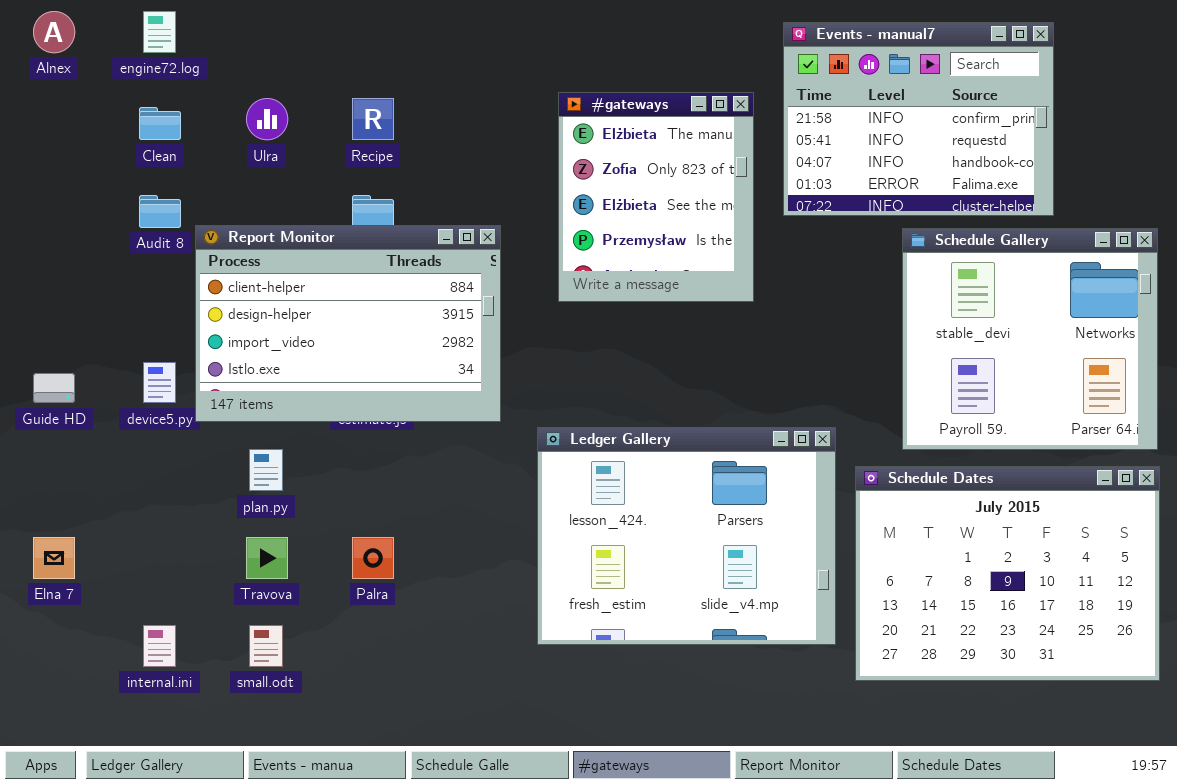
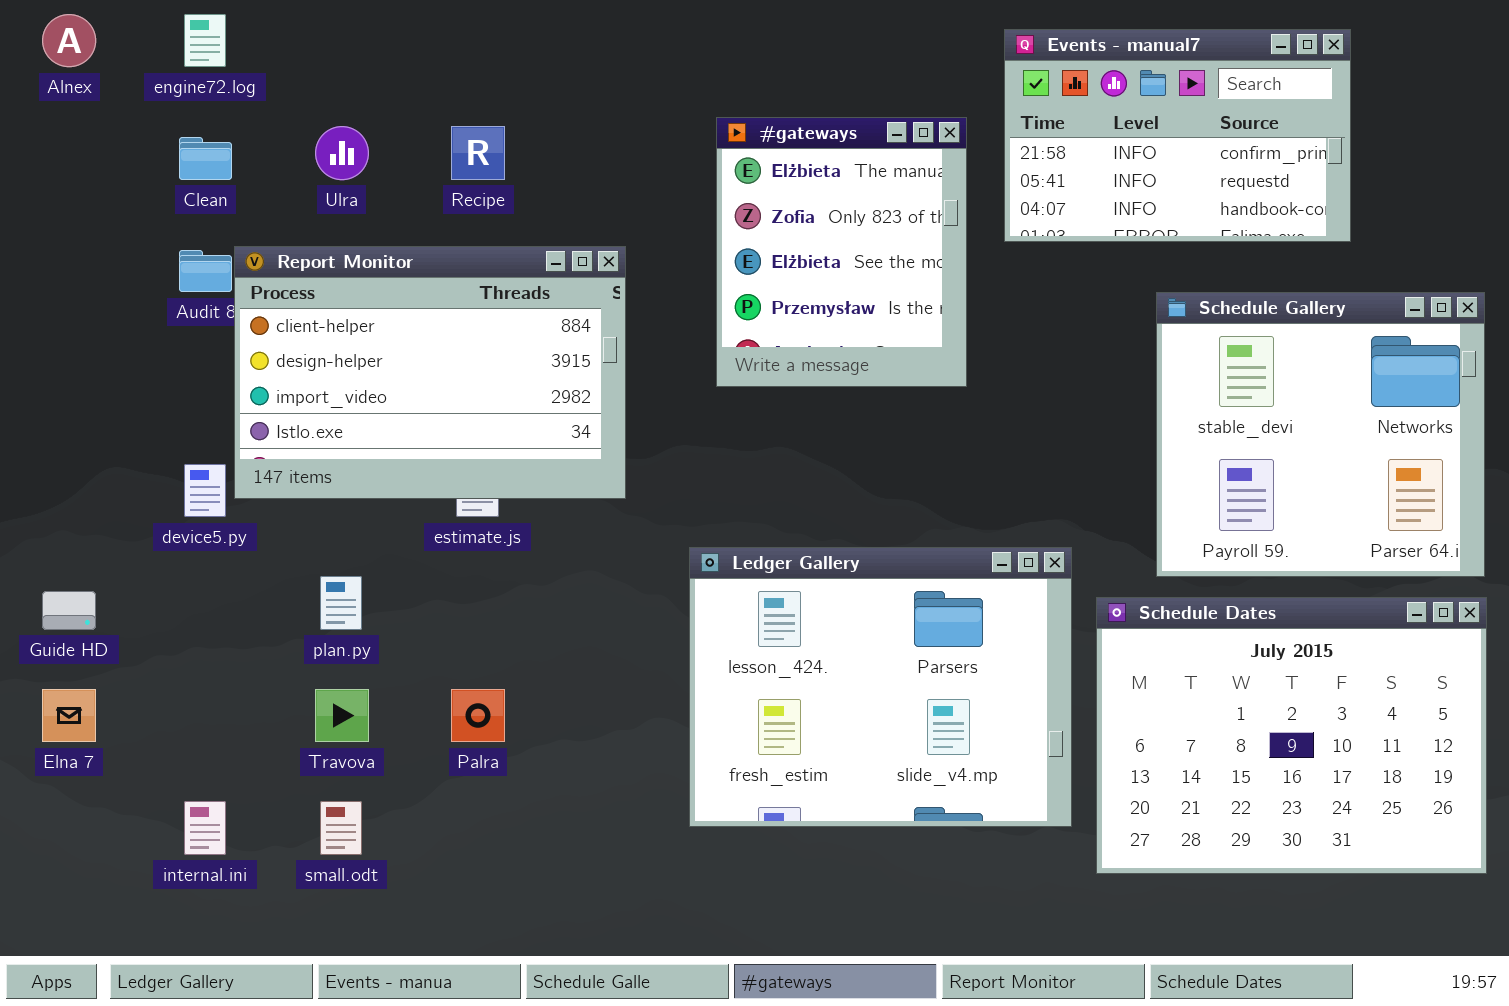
Events - manual7: [783,22,1054,216] -> [1004,29,1351,242], resized
Report Monitor: [195,225,501,422] -> [234,246,626,499], moved
Guide HD: [33,373,75,403] -> [42,591,96,630], moved

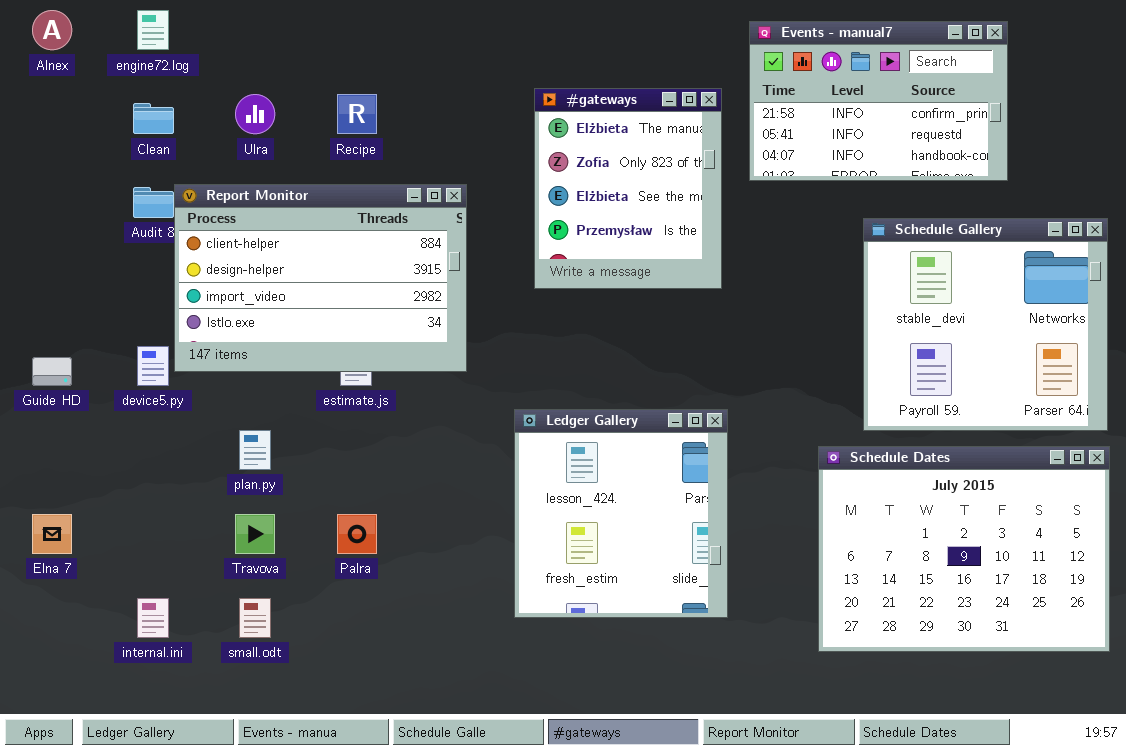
Ledger Gallery: [689,547,1072,827] -> [514,409,728,618], resized
Guide HD: [42,591,96,630] -> [32,357,72,386], moved

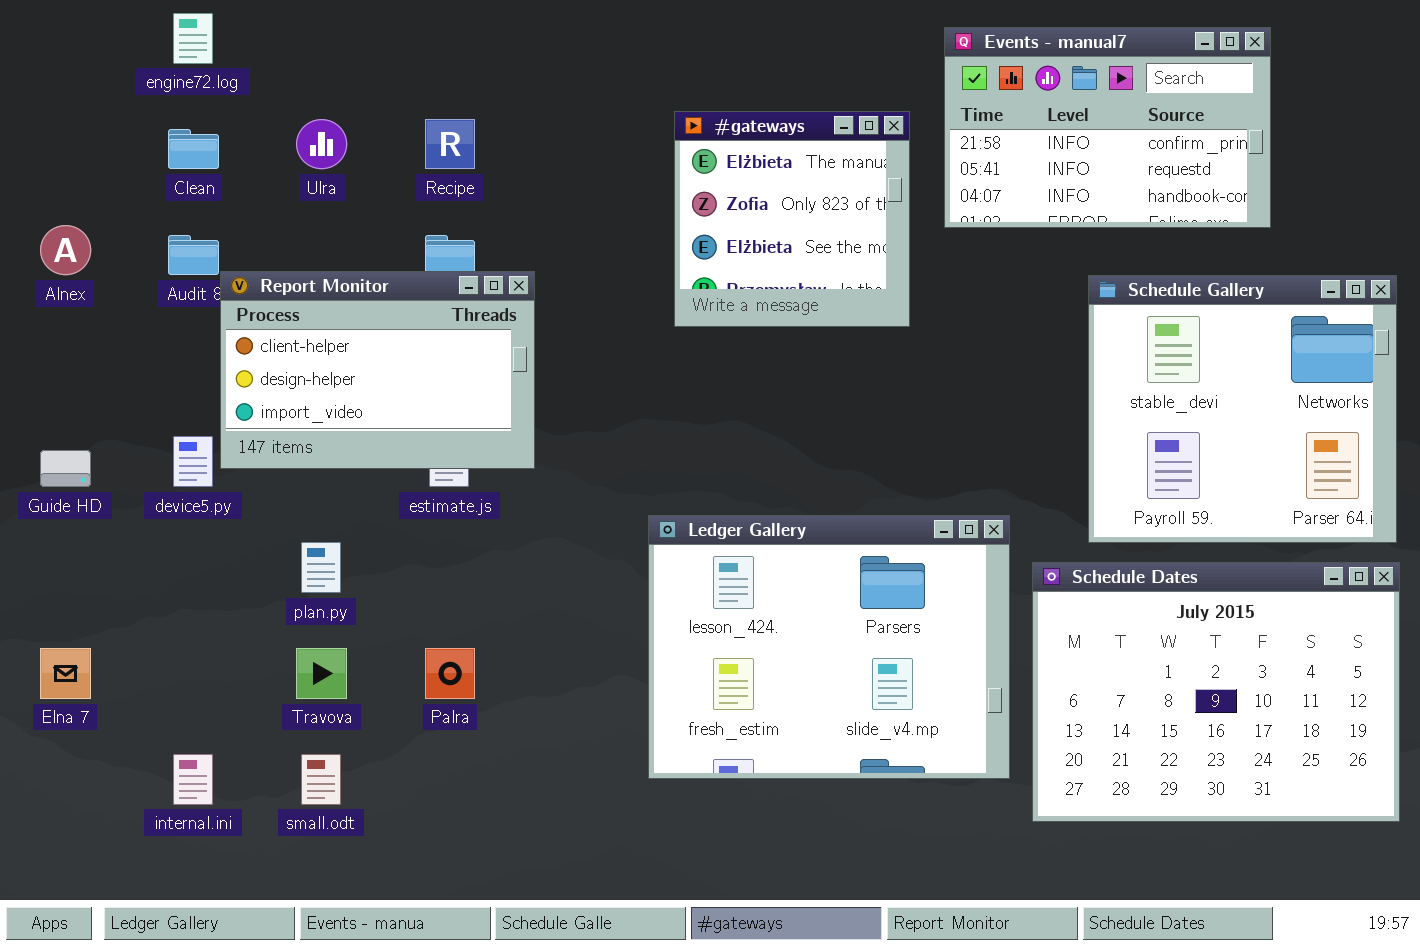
Alnex: [32,10,72,50] -> [40,225,91,275], moved
#gateways: [534,88,722,289] -> [674,111,910,327], resized
Report Monitor: [174,184,467,372] -> [220,271,535,469], resized
Ledger Gallery: [514,409,728,618] -> [648,515,1010,779], resized

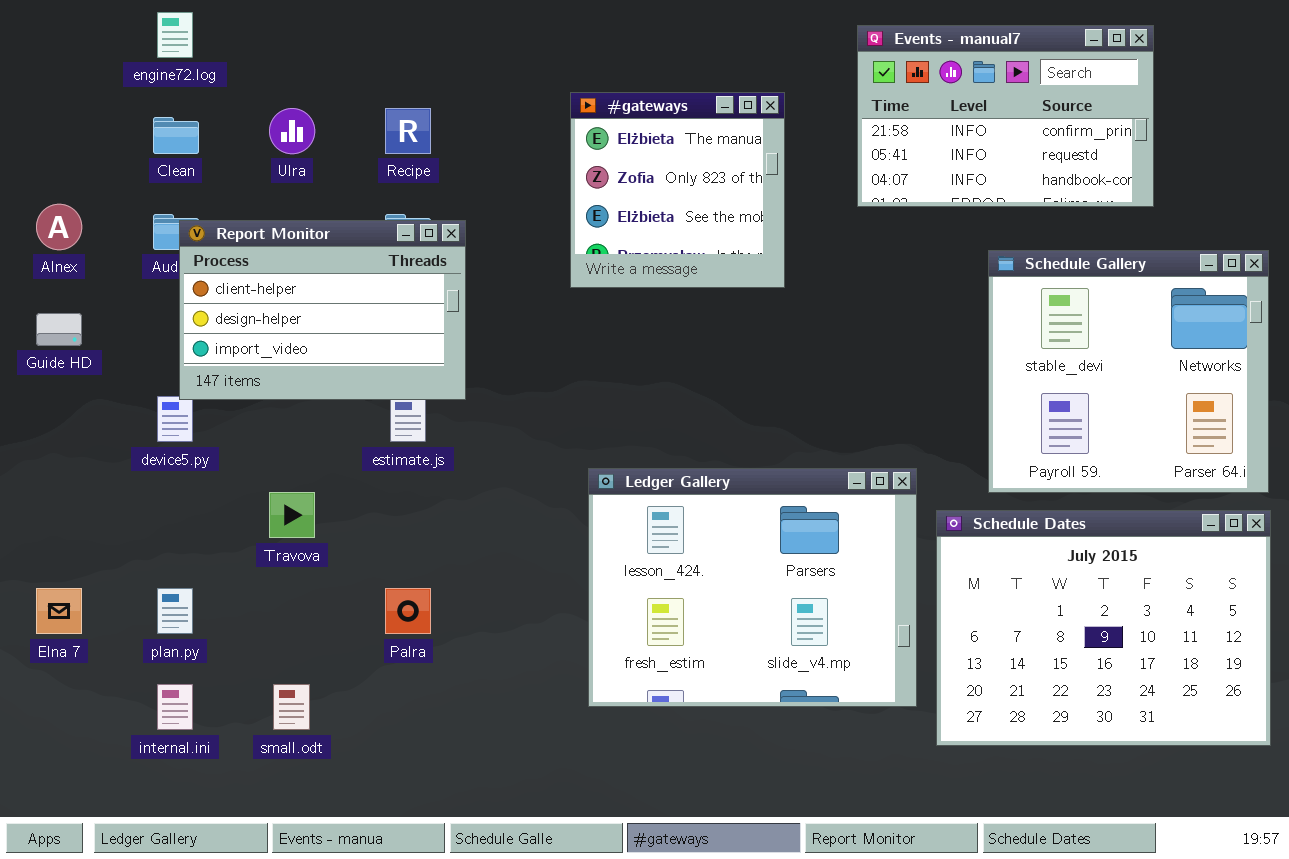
#gateways: [674,111,910,327] -> [570,92,785,288], moved
Report Monitor: [220,271,535,469] -> [179,220,466,400], moved
Guide HD: [40,450,91,487] -> [36,313,82,346], moved
plan.py: [301,542,341,593] -> [157,588,193,634], moved
Travova: [296,648,347,699] -> [269,492,315,538], moved

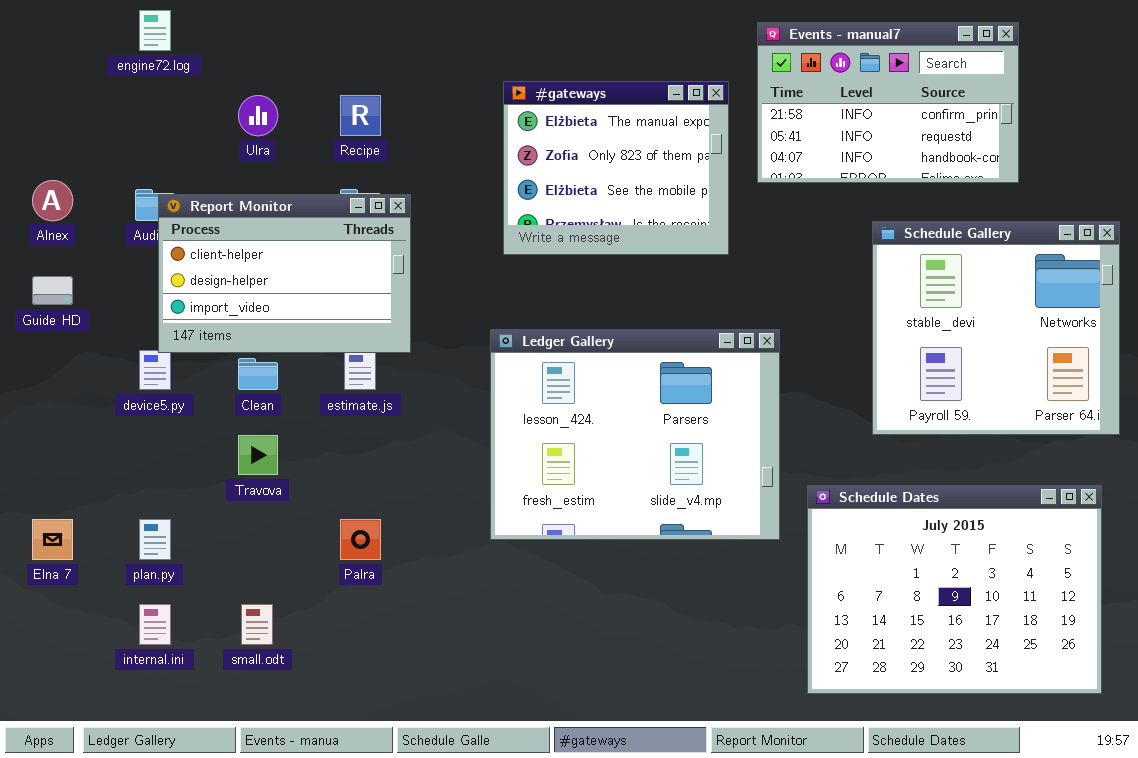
#gateways: [570,92,785,288] -> [503,81,729,255], resized
Clean: [153,117,199,154] -> [238,358,278,390], moved
Ledger Gallery: [588,468,917,707] -> [490,329,780,540], moved
Schedule Dates: [936,510,1271,746] -> [807,485,1102,694], moved

